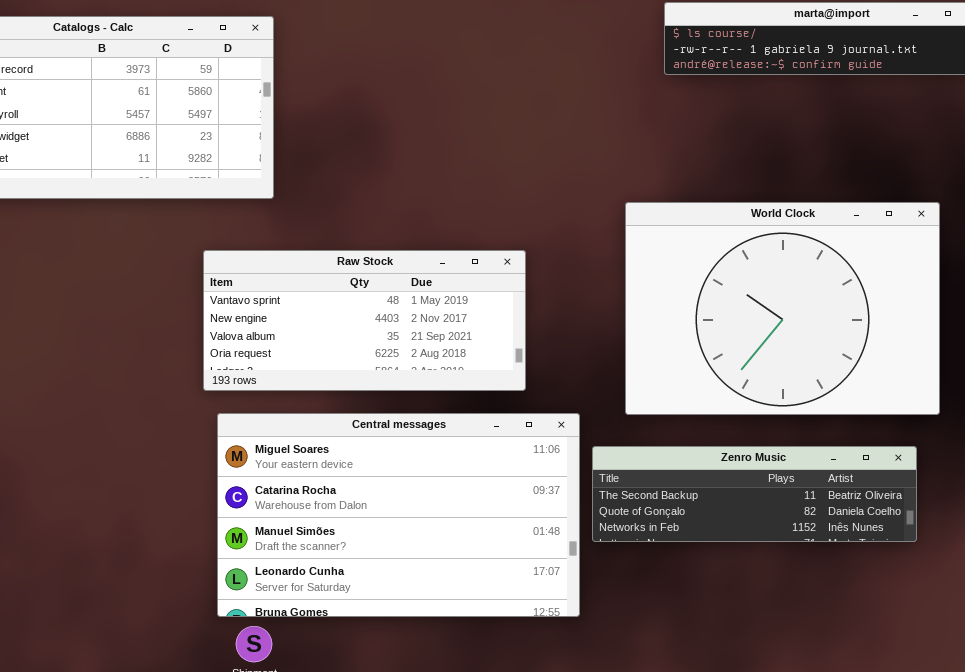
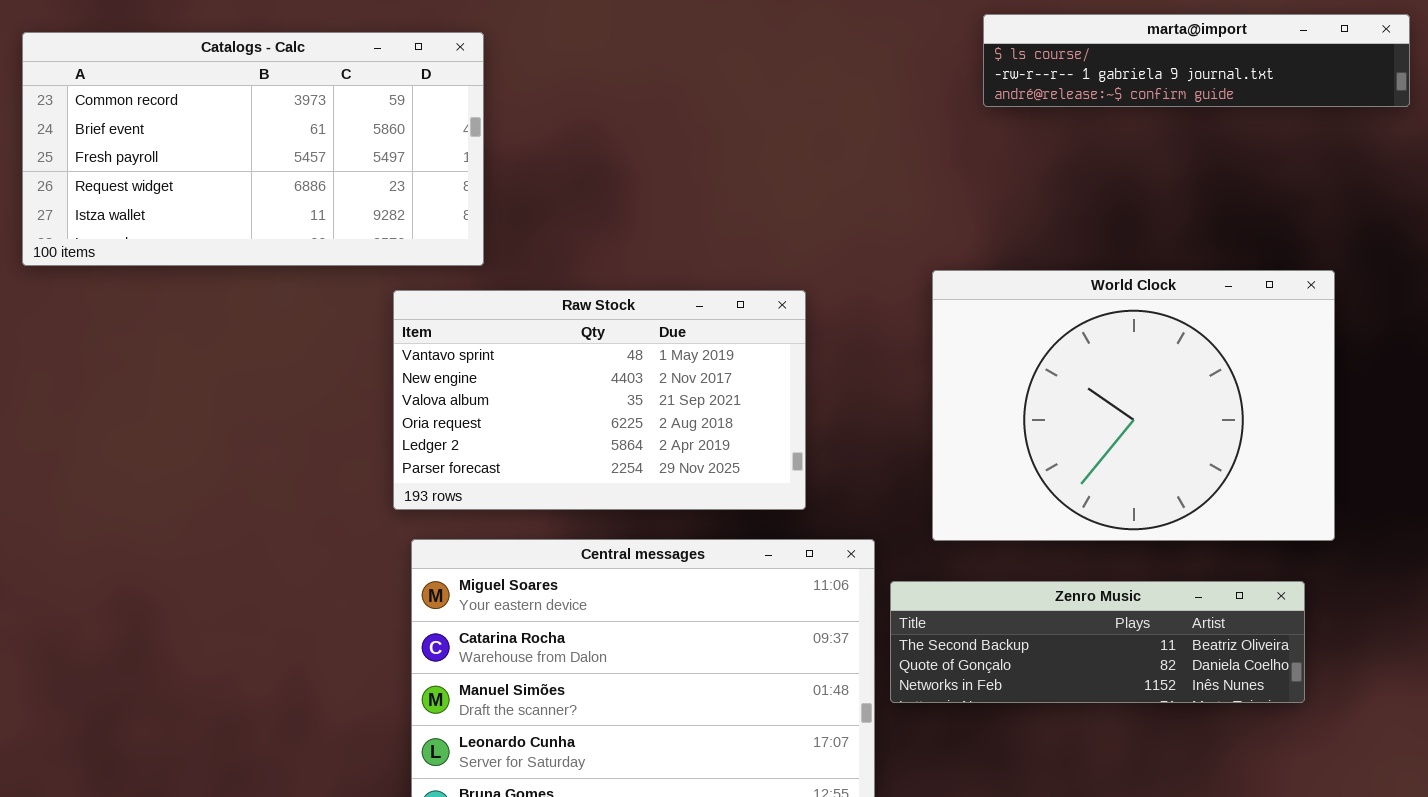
Raw Stock: [203,250,526,391] -> [393,290,806,510], resized

